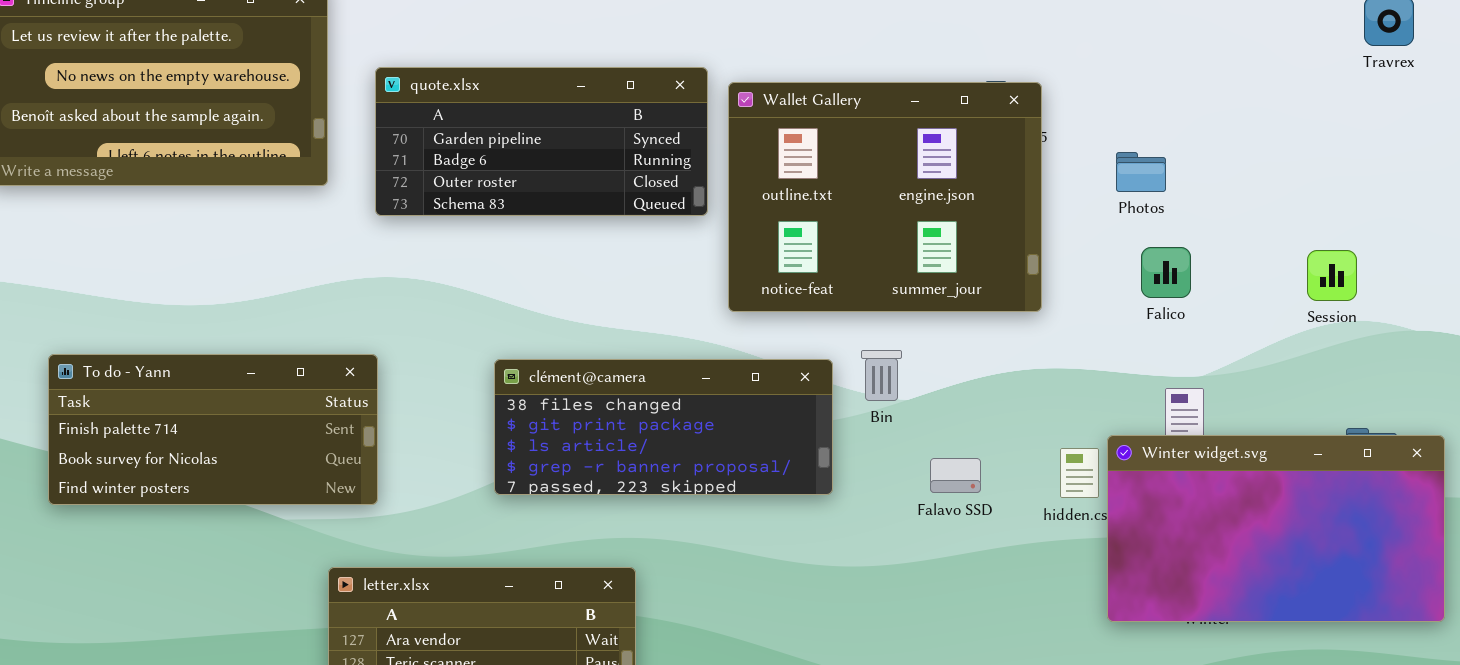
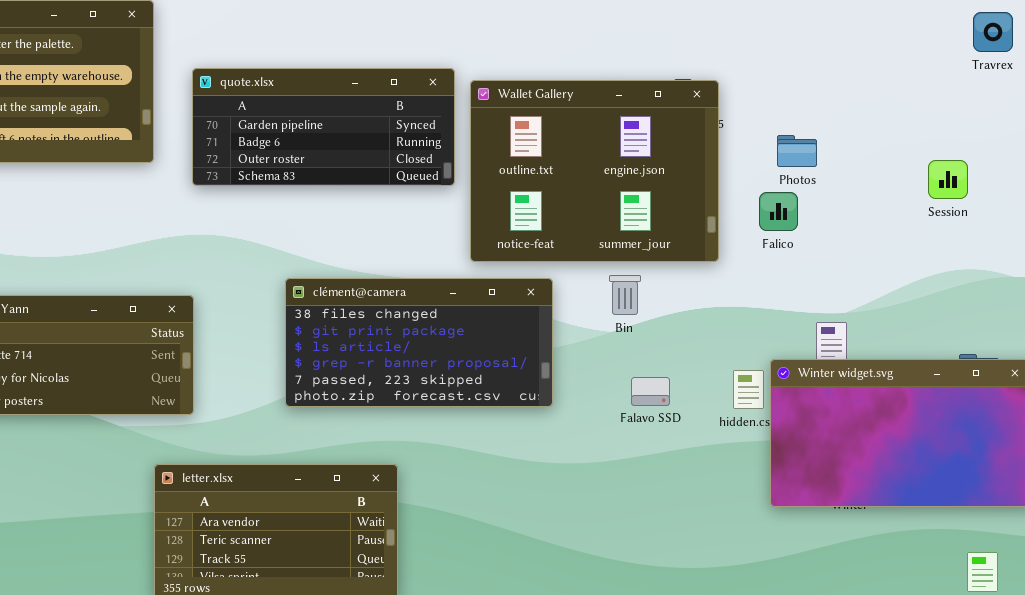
Falico: [1141,247,1191,298] -> [759,192,798,231], moved
Session: [1307,250,1357,301] -> [928,160,968,199], moved
Bin: [861,350,902,401] -> [609,275,641,315], moved
clément@camera: [494,359,833,495] -> [285,278,553,407], resized

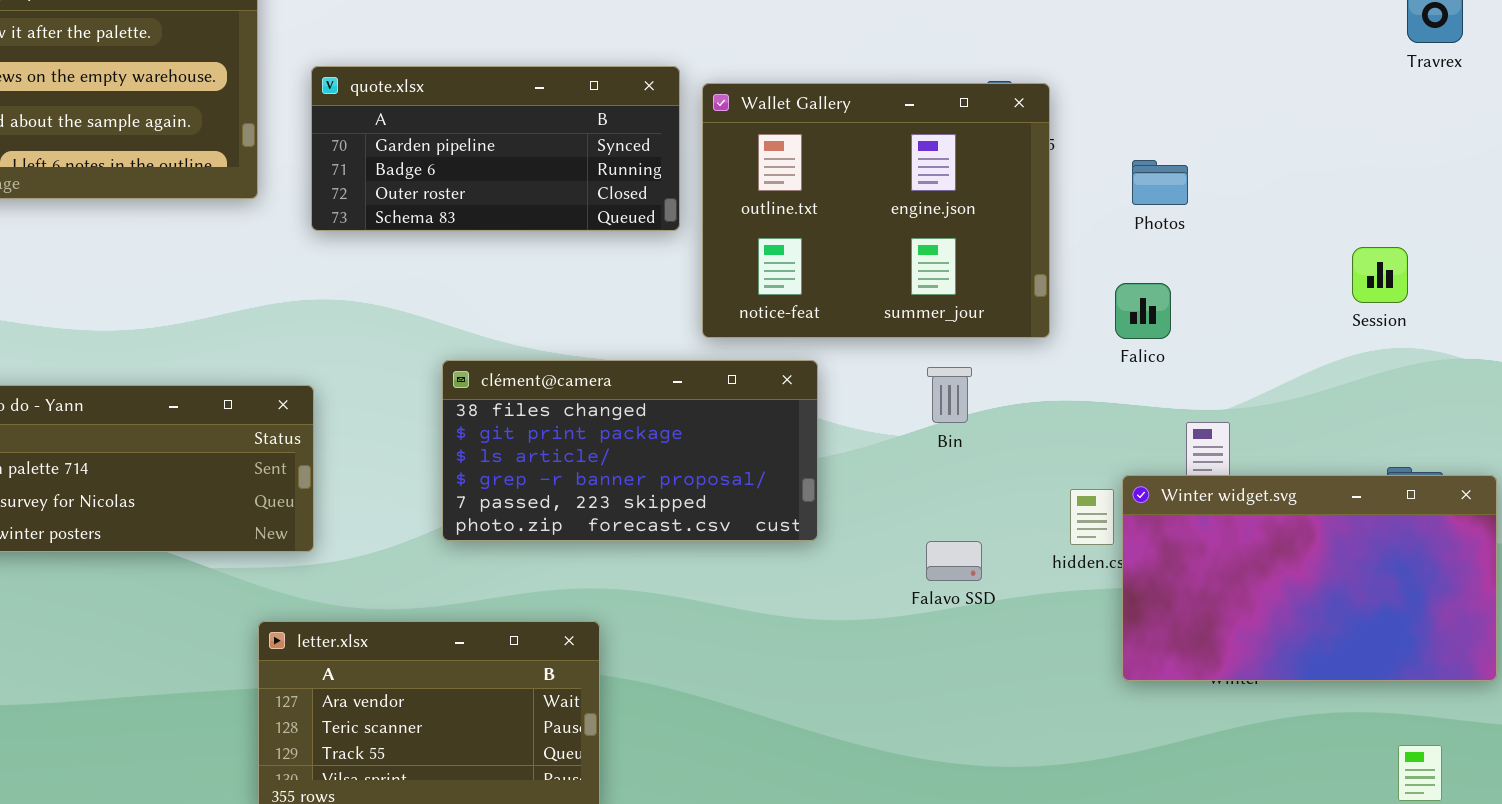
Session: [928,160,968,199] -> [1352,247,1408,303], moved
Falico: [759,192,798,231] -> [1115,283,1171,339], moved
Bin: [609,275,641,315] -> [927,367,972,423], moved
Falavo SSD: [631,377,670,406] -> [926,541,982,581], moved

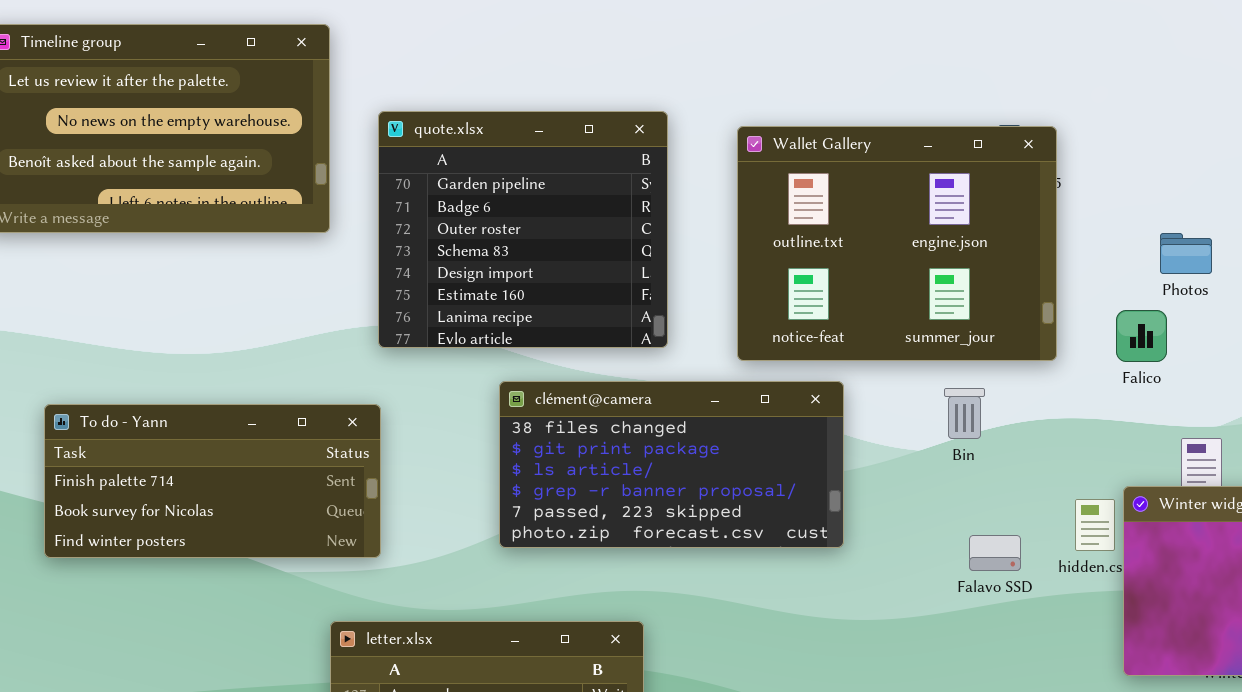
quote.xlsx: [311,66,680,231] -> [378,111,668,348], resized
Photos: [1132,160,1188,205] -> [1160,233,1212,274], moved
Falavo SSD: [926,541,982,581] -> [969,535,1021,571], moved

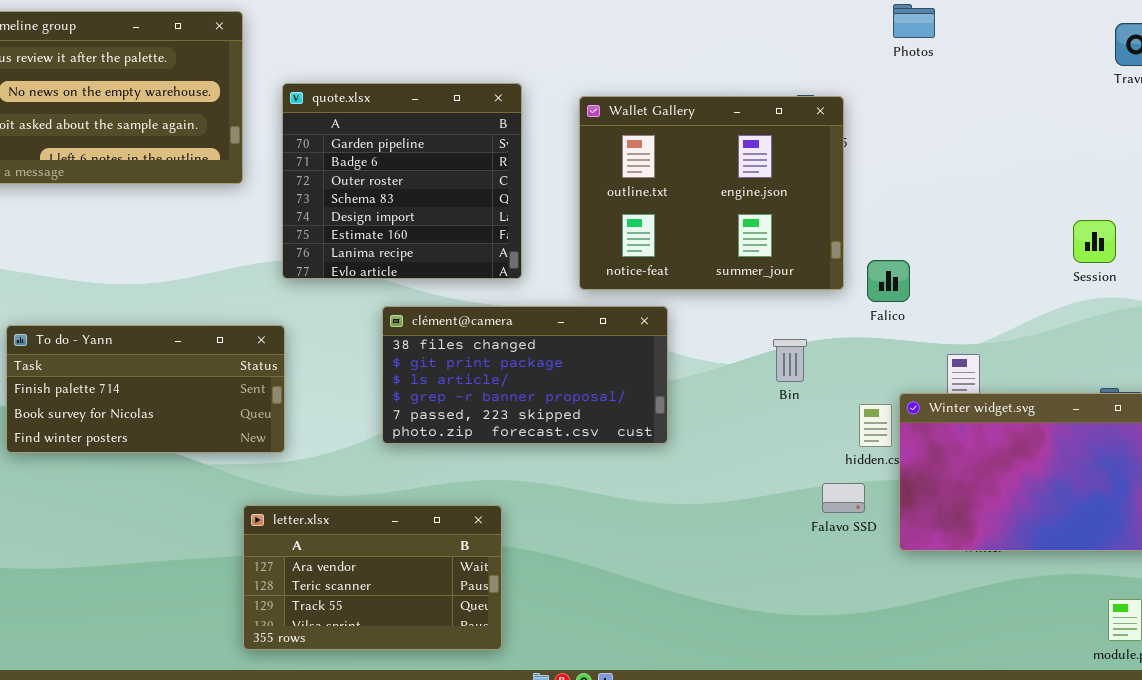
Photos: [1160,233,1212,274] -> [893,4,935,38], moved
Falico: [1116,310,1167,362] -> [867,260,910,302], moved
Bin: [944,388,985,439] -> [773,339,807,382], moved
Falavo SSD: [969,535,1021,571] -> [822,483,865,513], moved

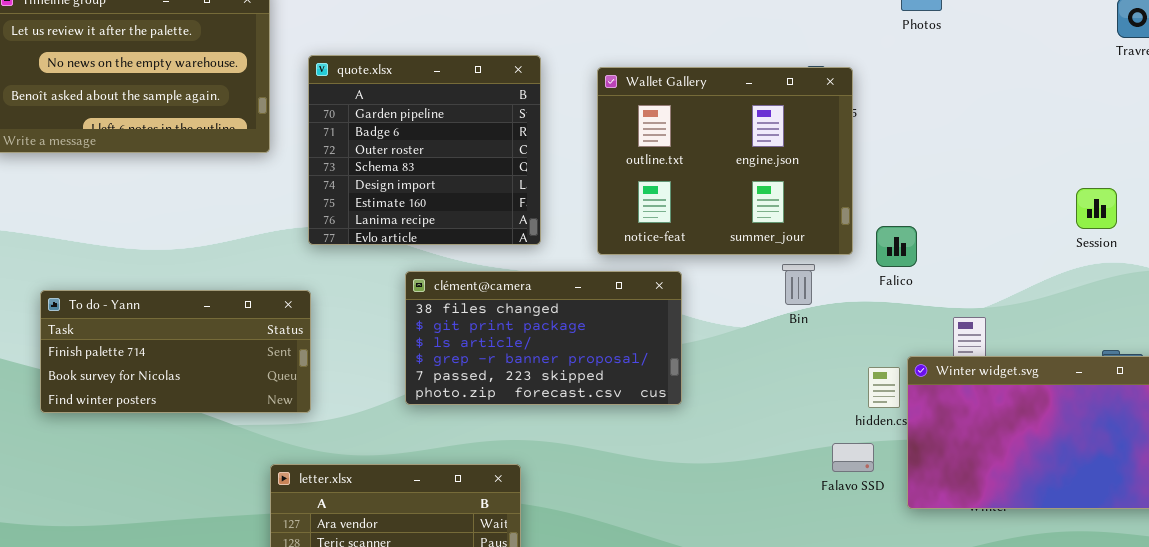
Bin: [773,339,807,382] -> [782,264,815,305], moved

